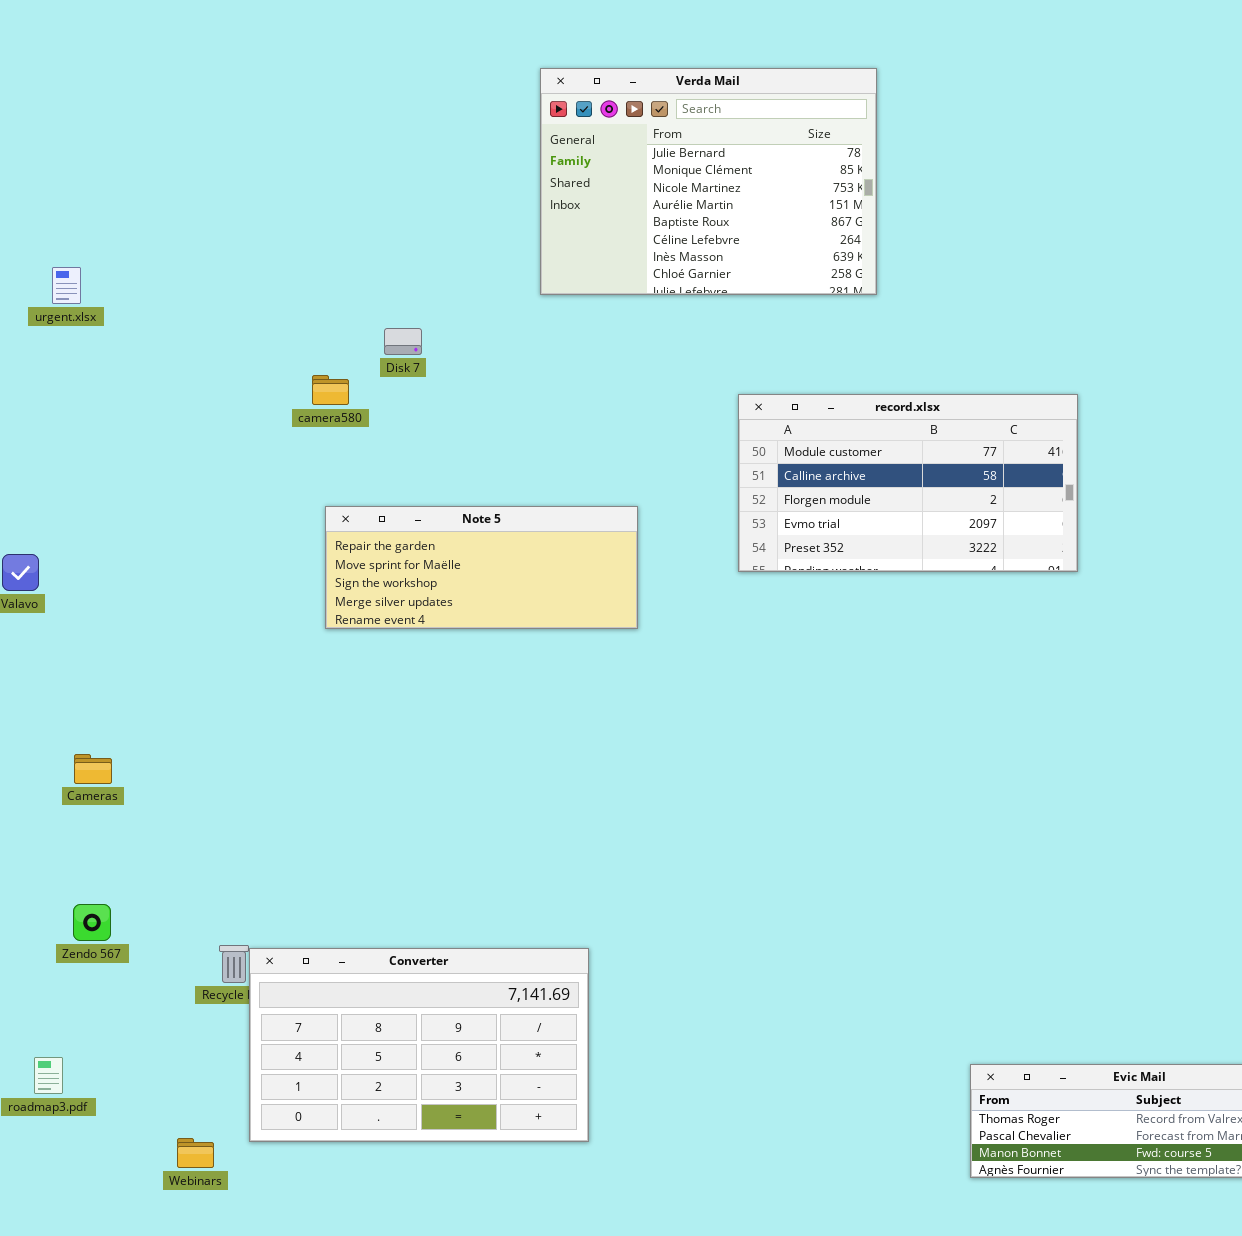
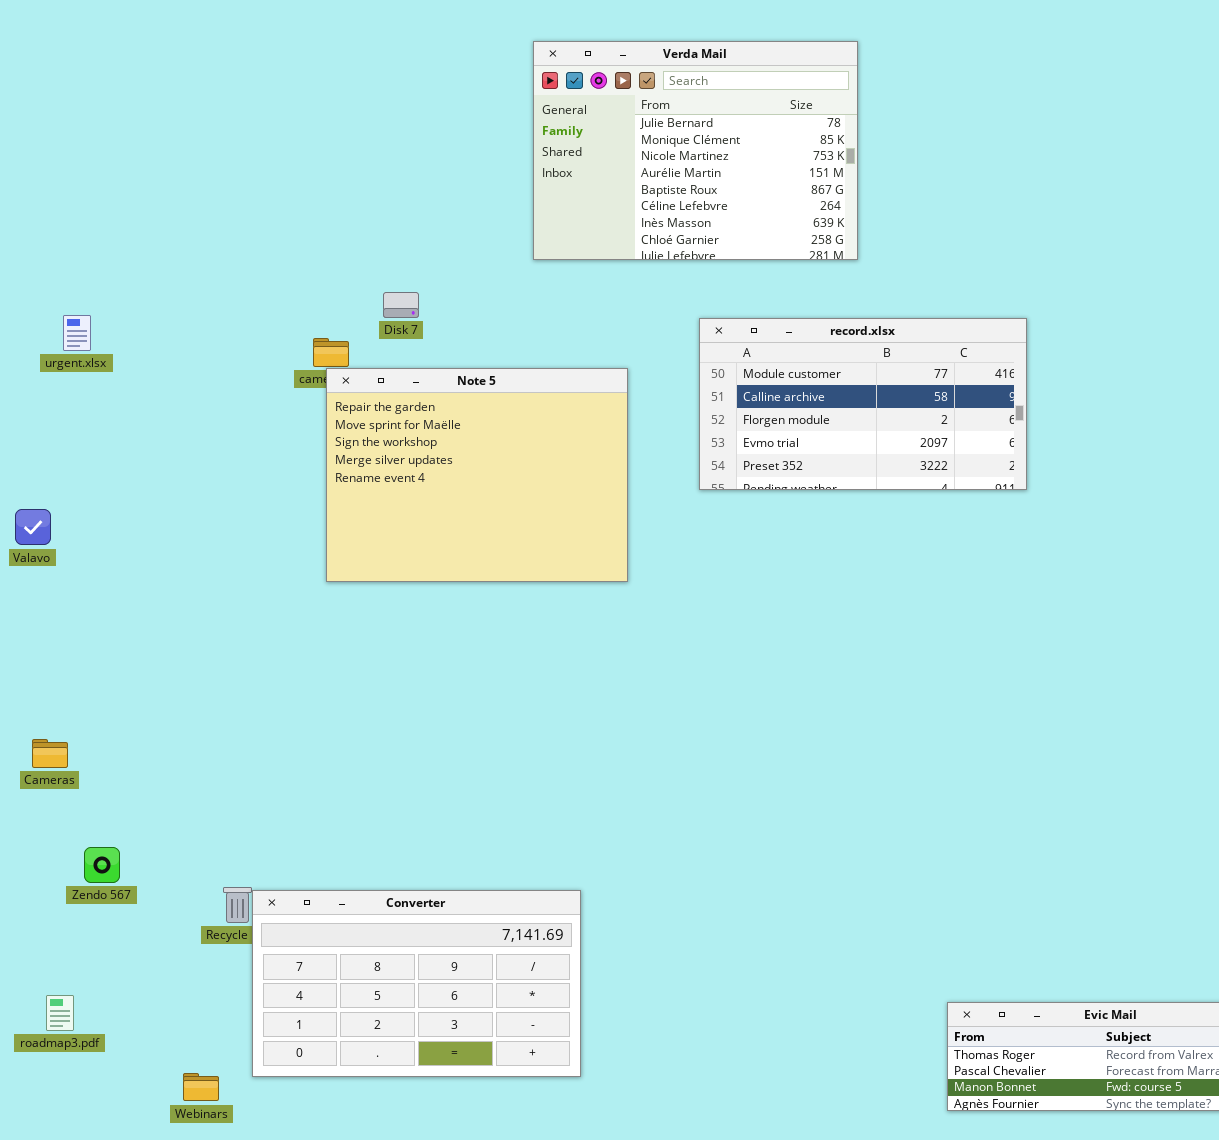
urgent.xlsx: [52,267,81,304] -> [63,315,91,351], moved
record.xlsx: [738,394,1078,572] -> [699,318,1027,490], moved
Note 5: [325,506,638,629] -> [326,368,628,582], resized
Cameras: [74,754,112,784] -> [32,739,68,768], moved

